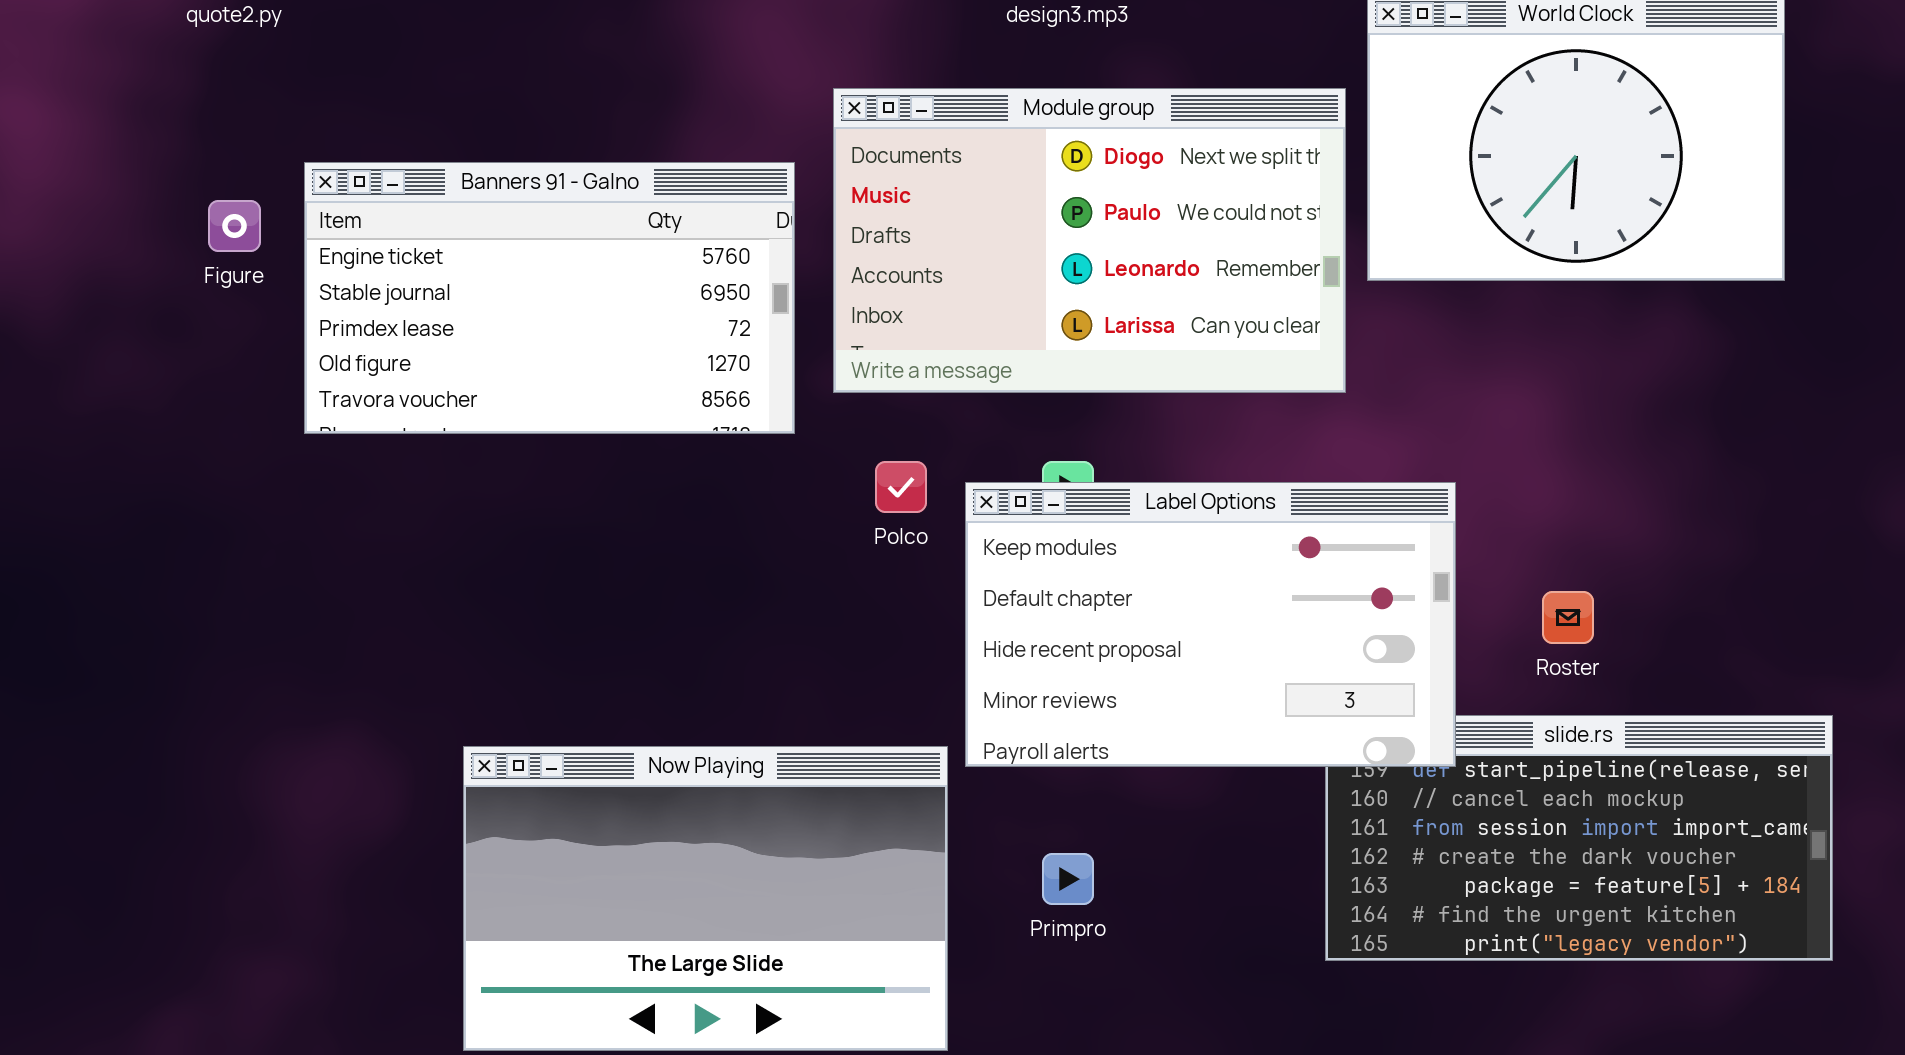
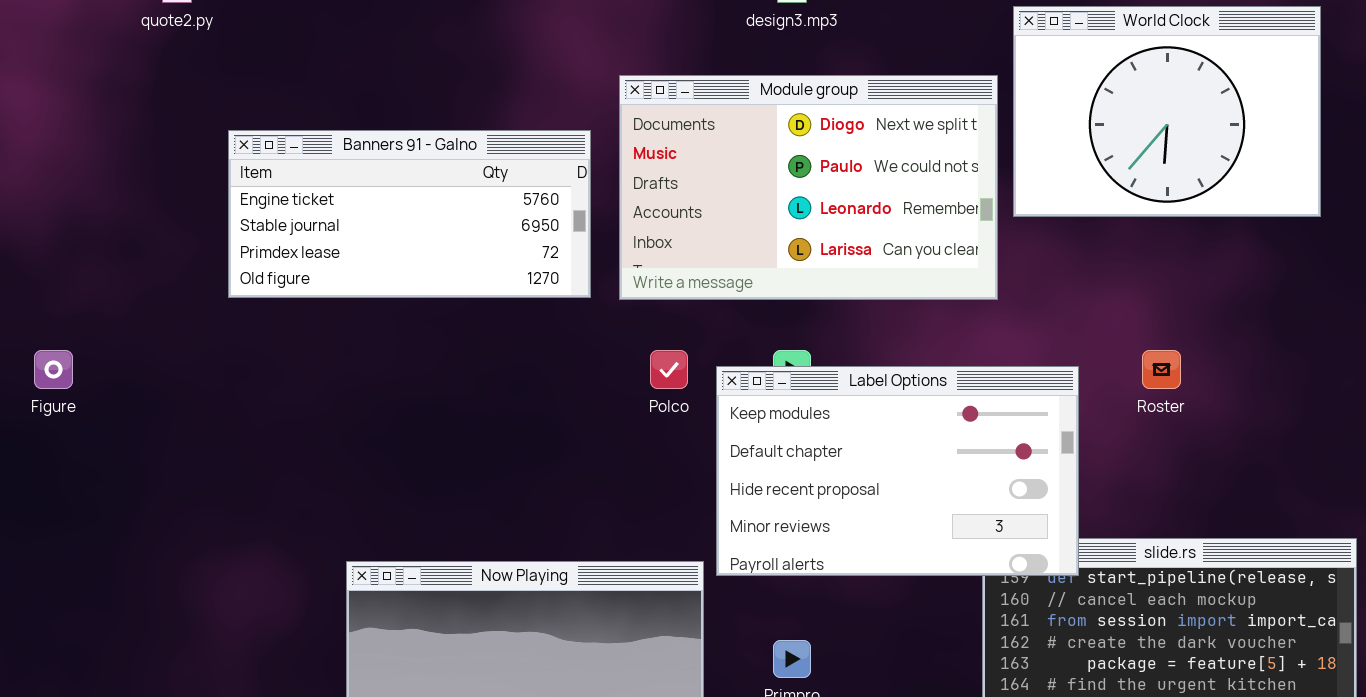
Banners 91 - Galno: [304,162,795,434] -> [228,130,591,298], resized
Figure: [208,200,261,252] -> [34,350,73,389], moved
Roster: [1542,591,1594,644] -> [1142,350,1181,389], moved

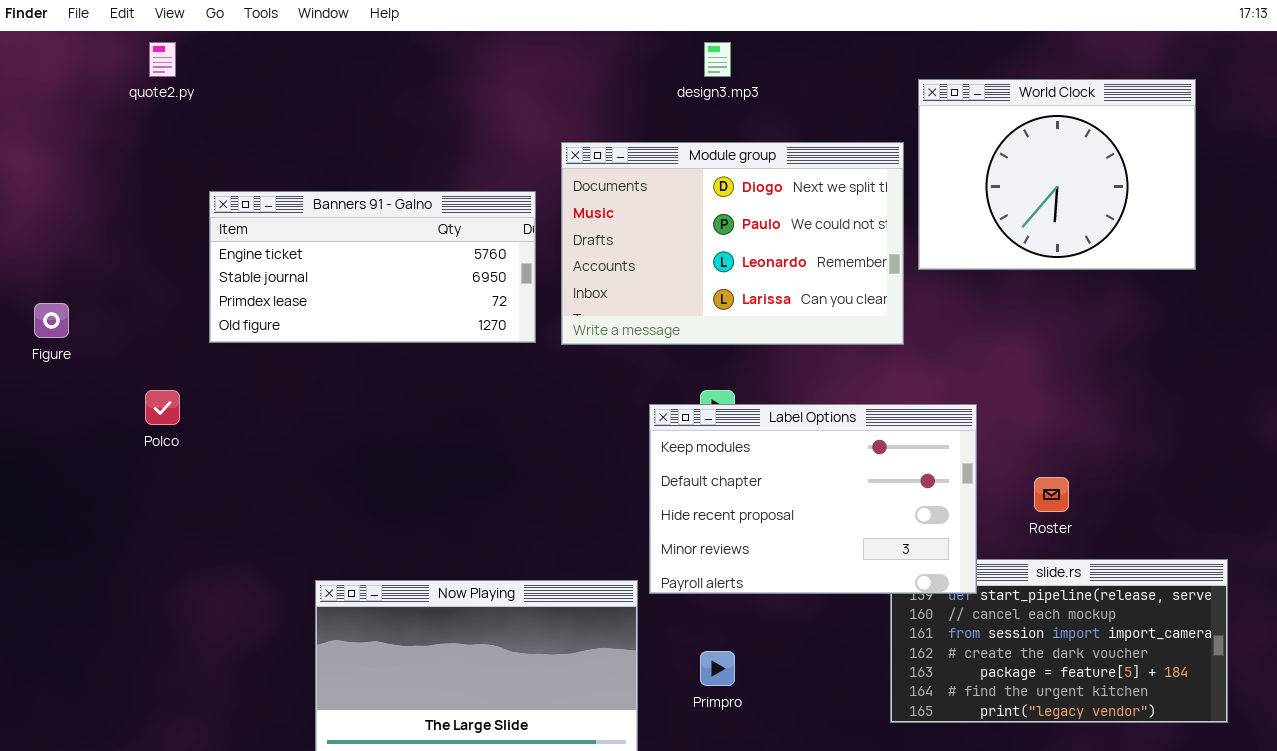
Figure: [34,350,73,389] -> [34,303,69,338], moved
Polco: [650,350,688,389] -> [145,390,180,425], moved
Roster: [1142,350,1181,389] -> [1034,477,1069,512], moved

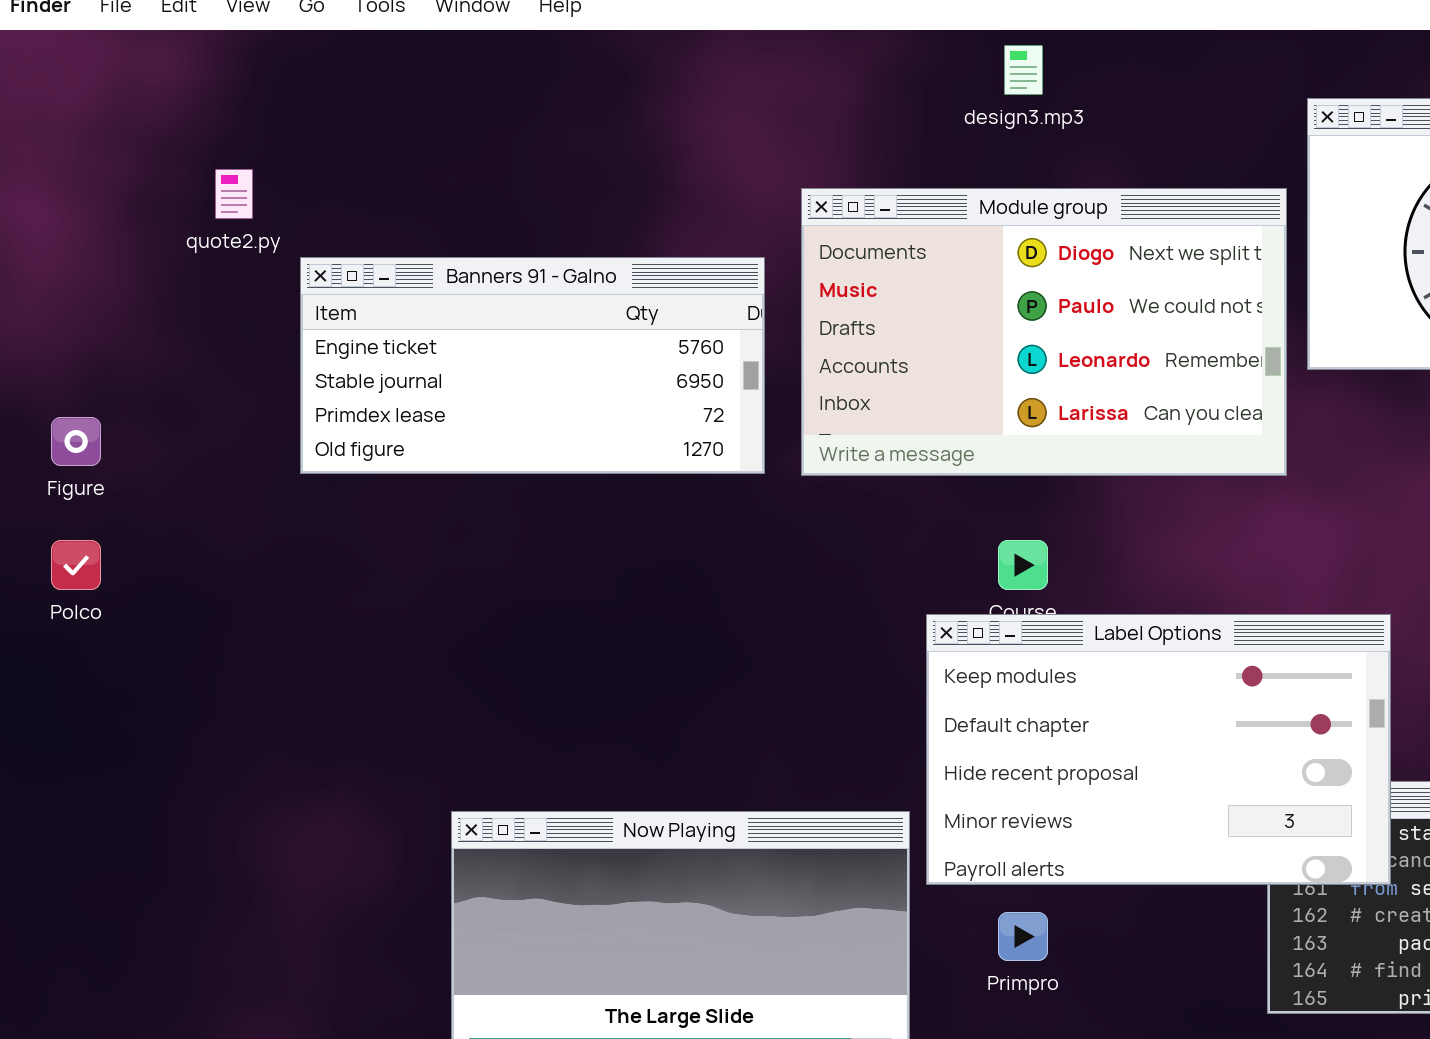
quote2.py: [149,42,176,77] -> [215,169,253,219], moved
Polco: [145,390,180,425] -> [51,540,101,590], moved
Label Options: [649,404,977,594] -> [926,614,1391,885], moved

